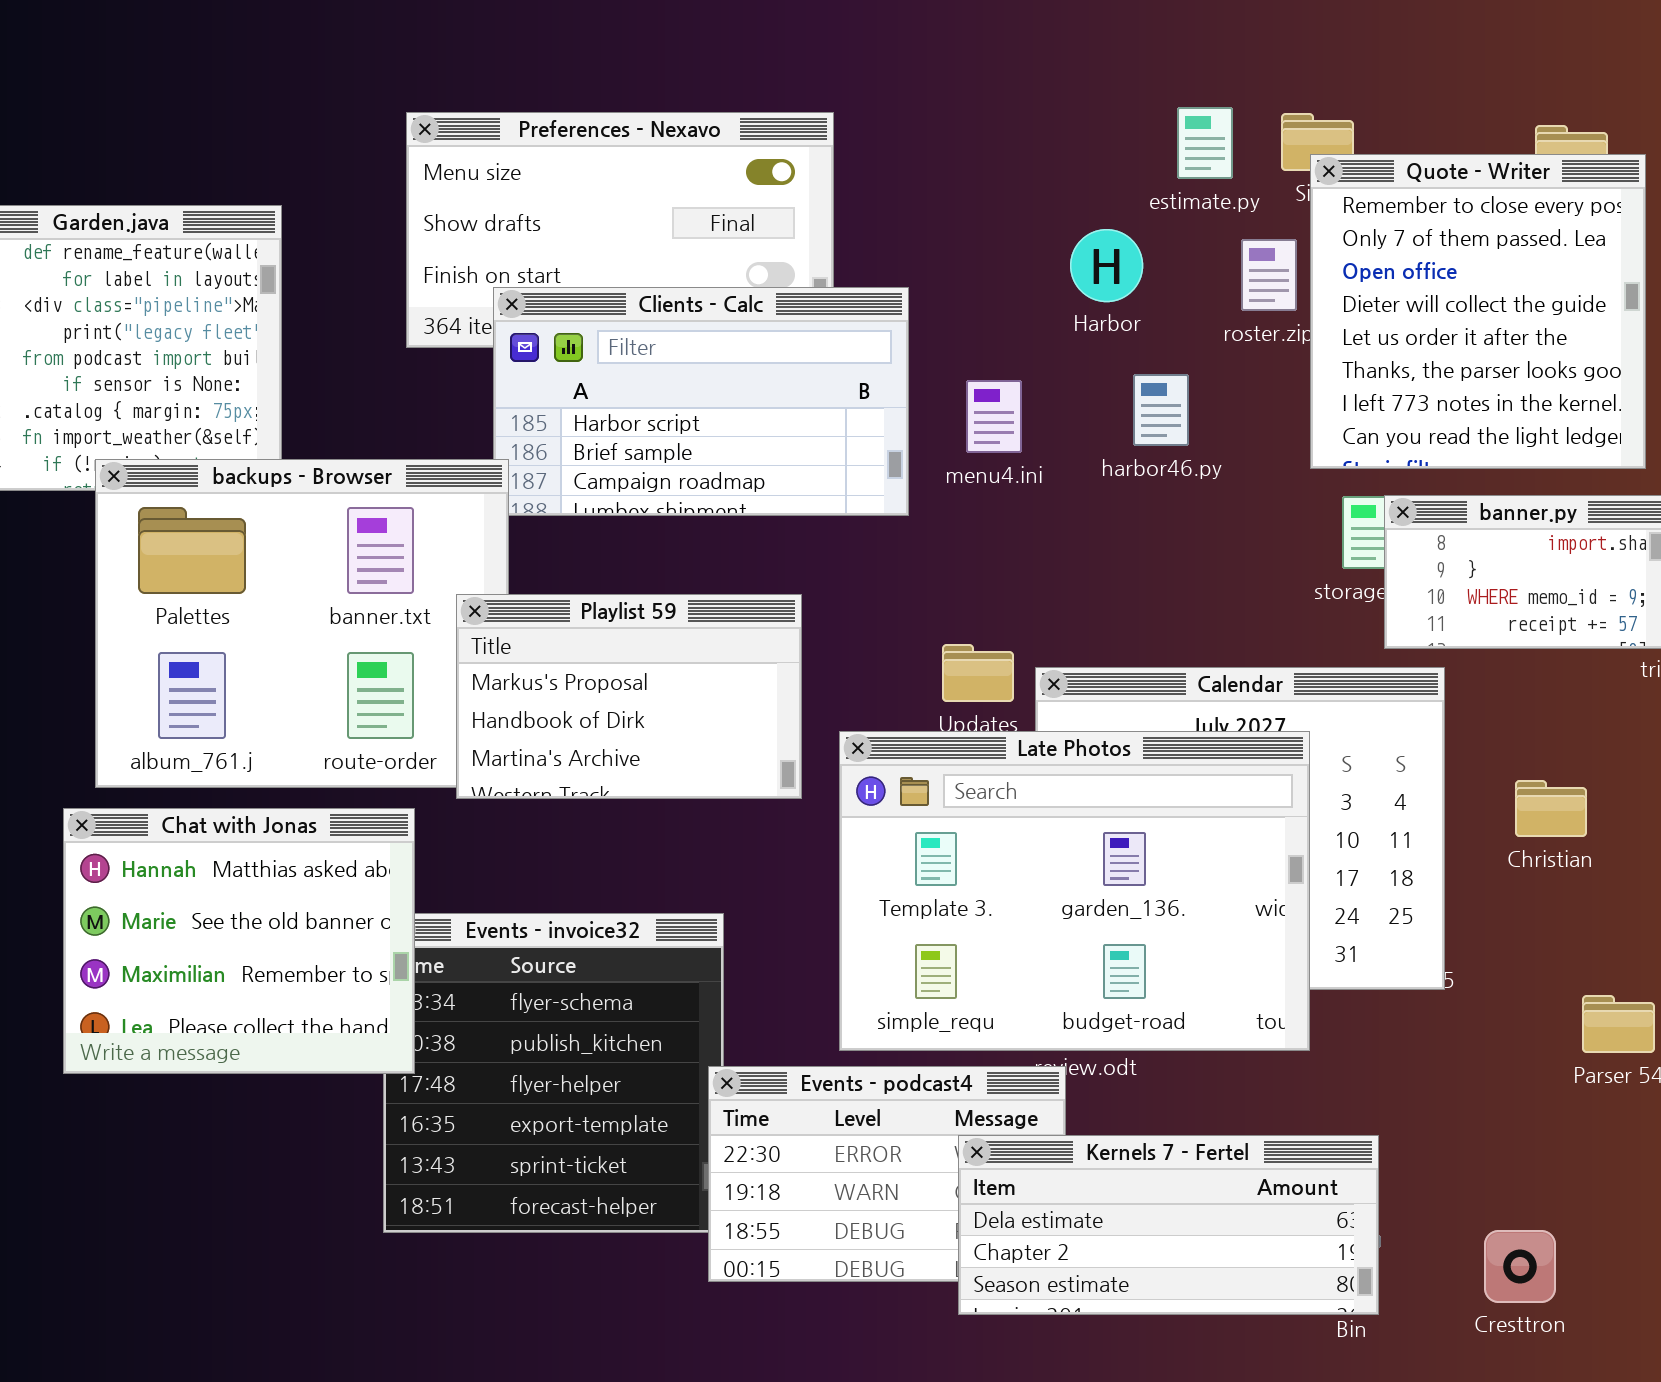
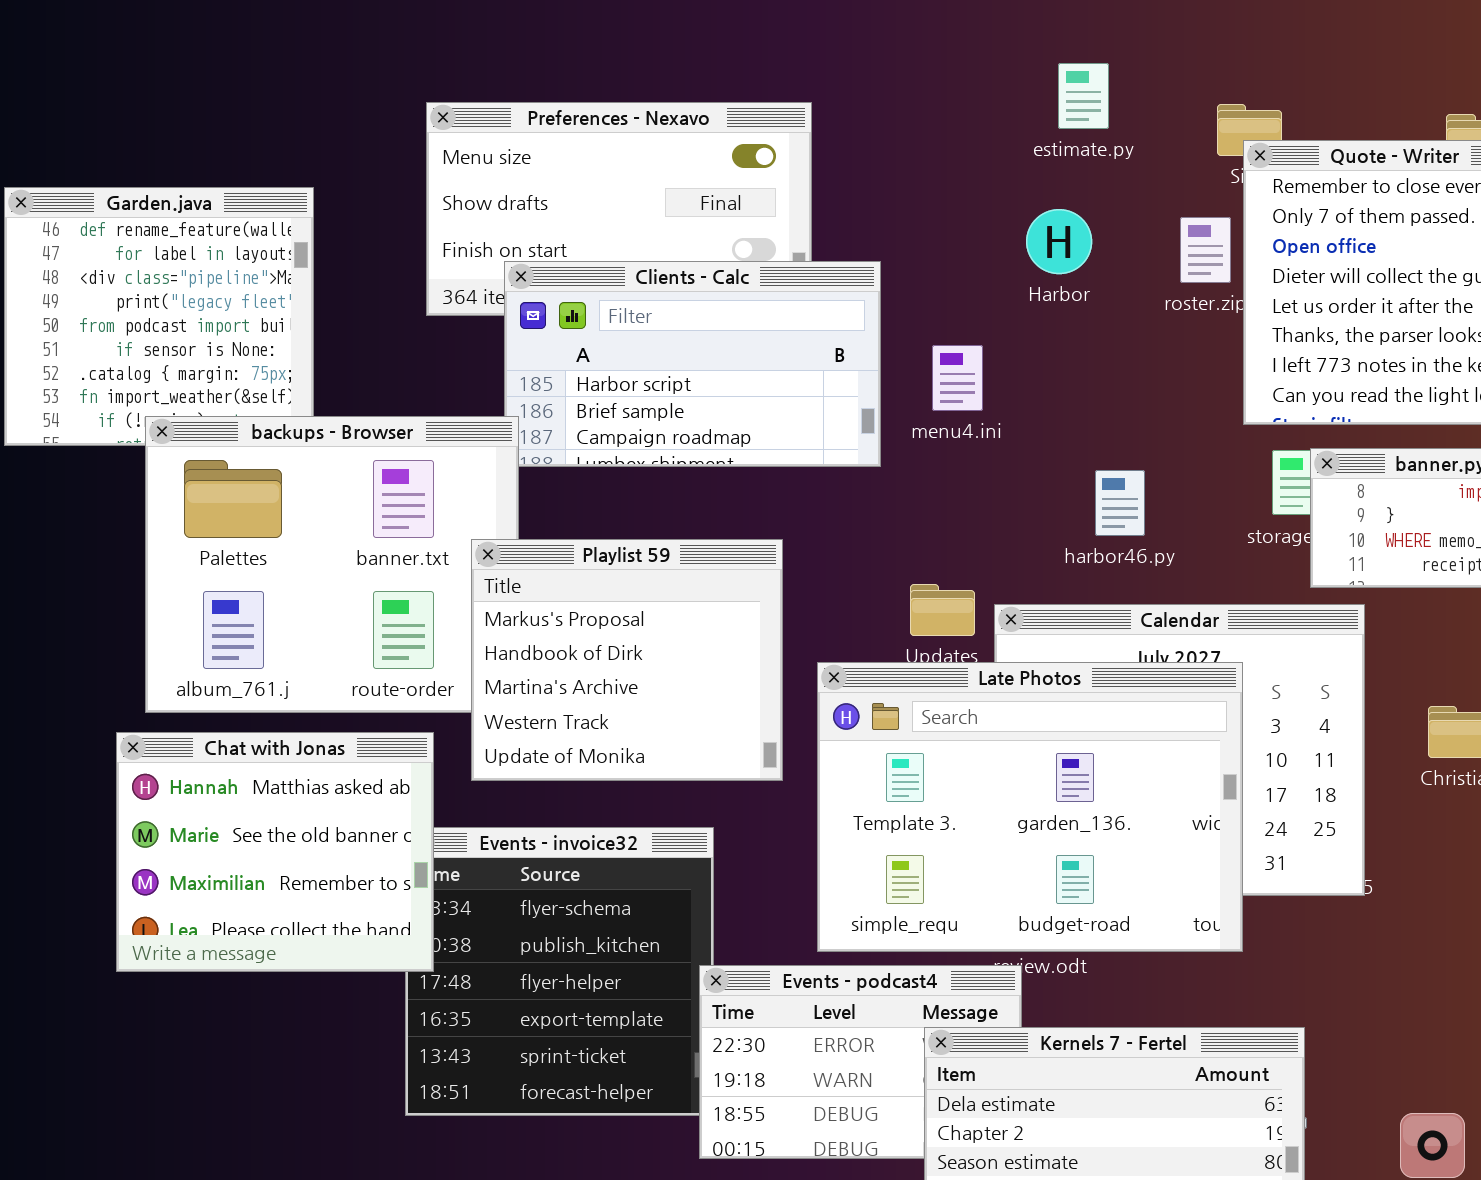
estimate.py: [1177,107,1233,179] -> [1058,63,1109,129], moved
harbor46.py: [1133,374,1189,446] -> [1095,470,1145,536], moved
Playlist 59: [456,594,802,799] -> [471,539,783,781], resized

